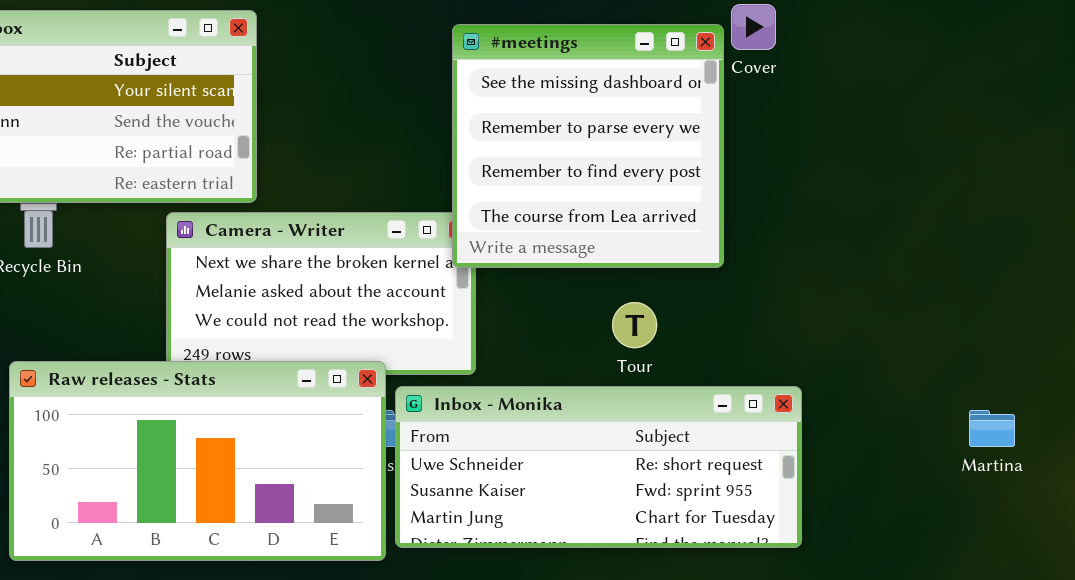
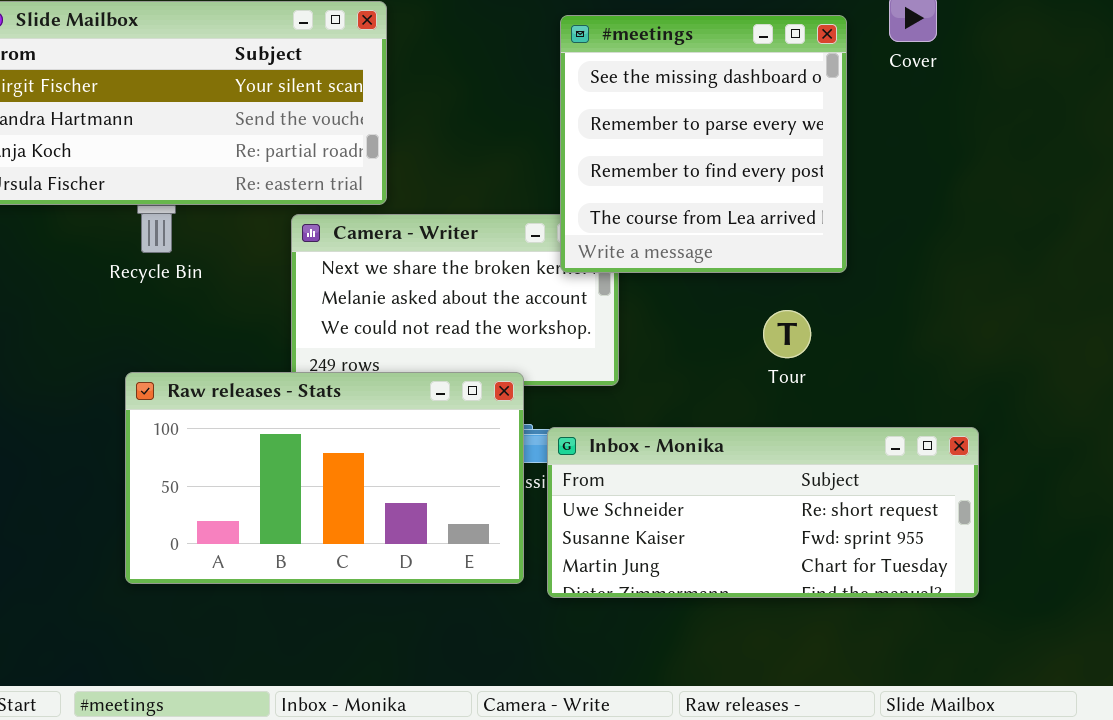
#meetings: [452,24,724,268] -> [560,15,847,273], moved
Inbox - Monika: [395,386,802,548] -> [547,427,979,598], moved

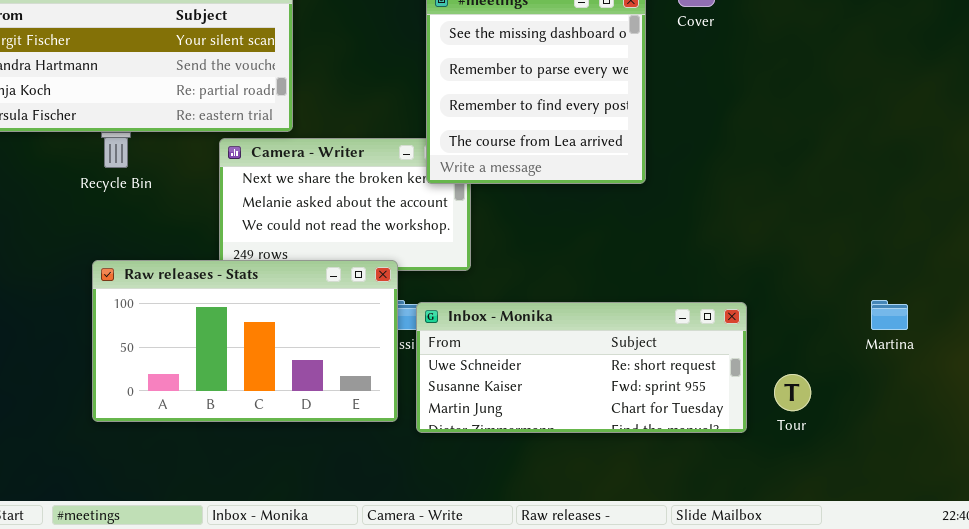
Tour: [763,310,811,358] -> [774,374,811,411], moved

